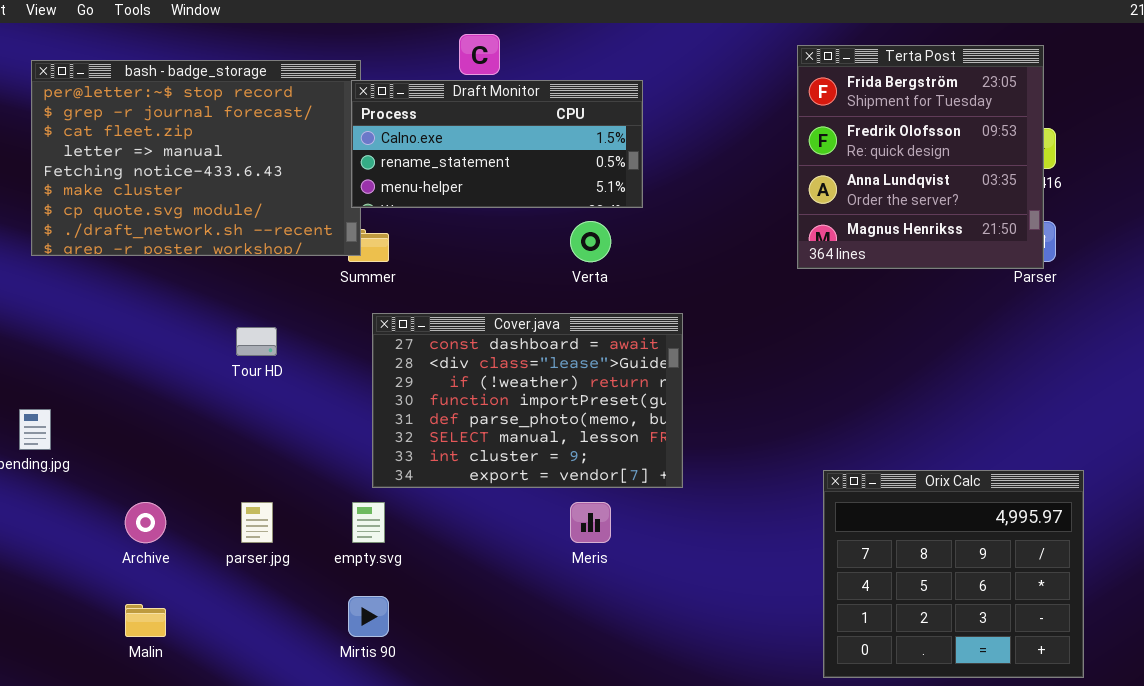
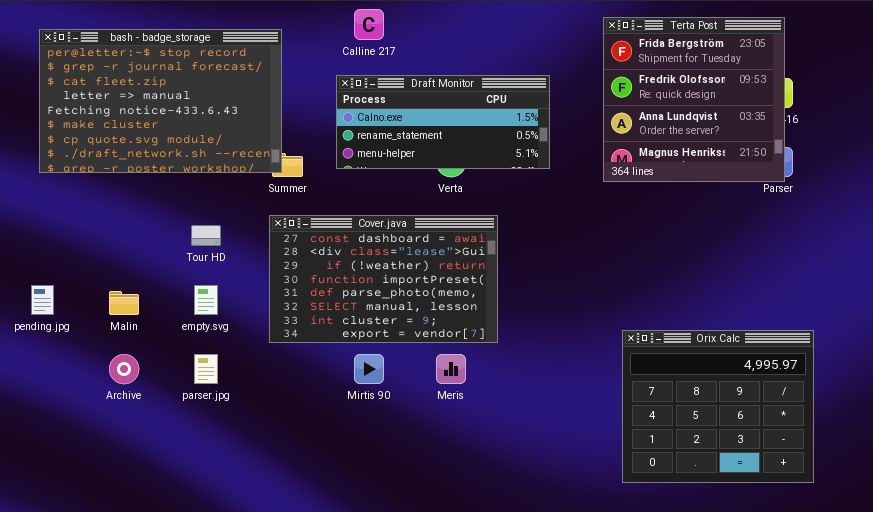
Draft Monitor: [351,80,643,208] -> [336,75,550,169], moved
Cover.java: [372,313,683,488] -> [269,215,498,343], moved
empty.svg: [352,502,385,543] -> [194,285,218,315], moved
Mirtis 90: [348,596,389,637] -> [354,354,384,384], moved
Malin: [125,604,166,637] -> [109,291,139,315], moved

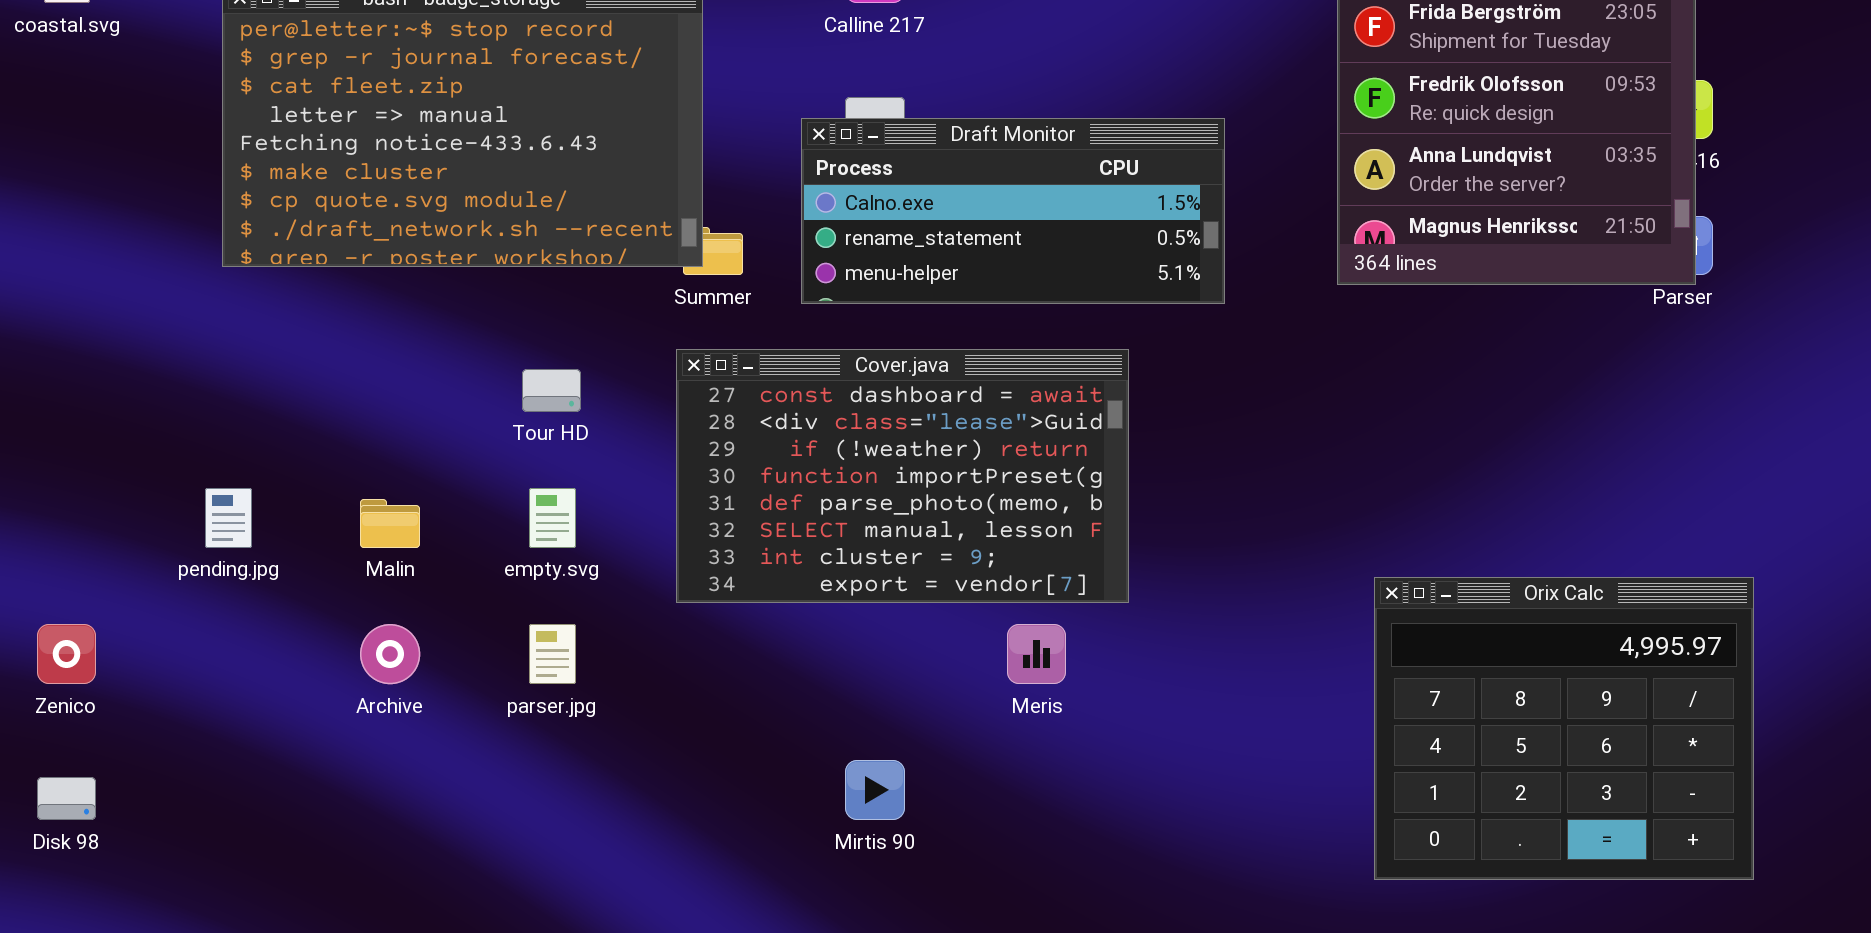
Draft Monitor: [336,75,550,169] -> [801,118,1225,304], moved
Mirtis 90: [354,354,384,384] -> [845,760,905,820], moved

